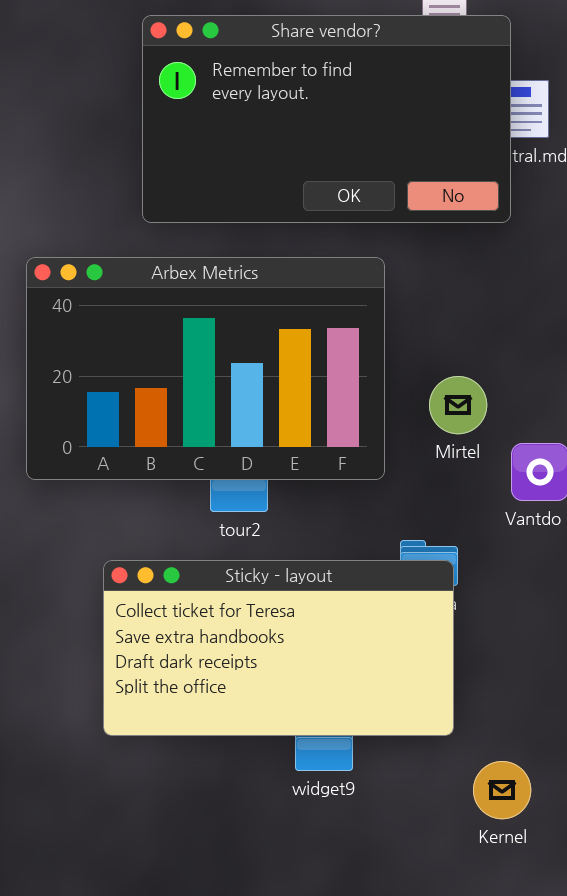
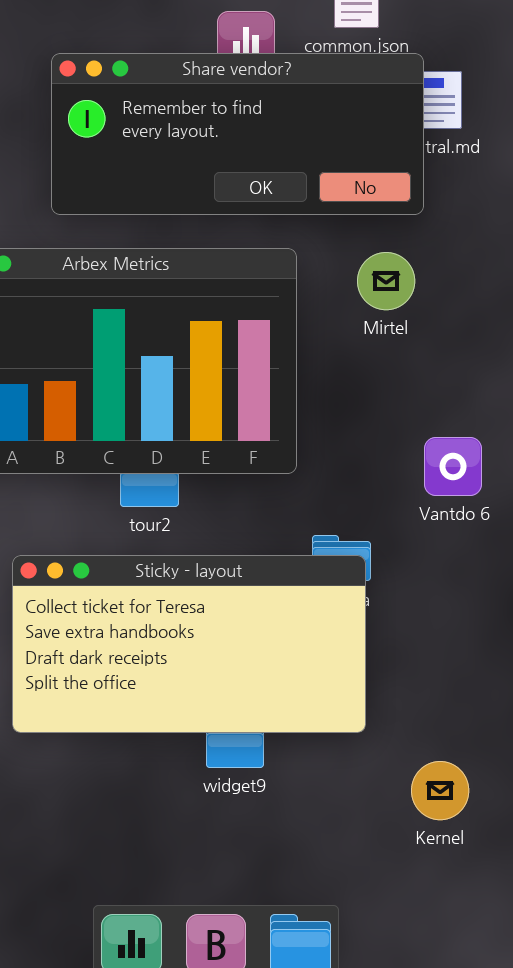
Share vendor?: [142,15,511,223] -> [51,53,424,215], resized
Mirtel: [429,376,487,434] -> [357,252,415,310], moved
Kernel: [473,761,531,819] -> [411,761,469,820], moved

